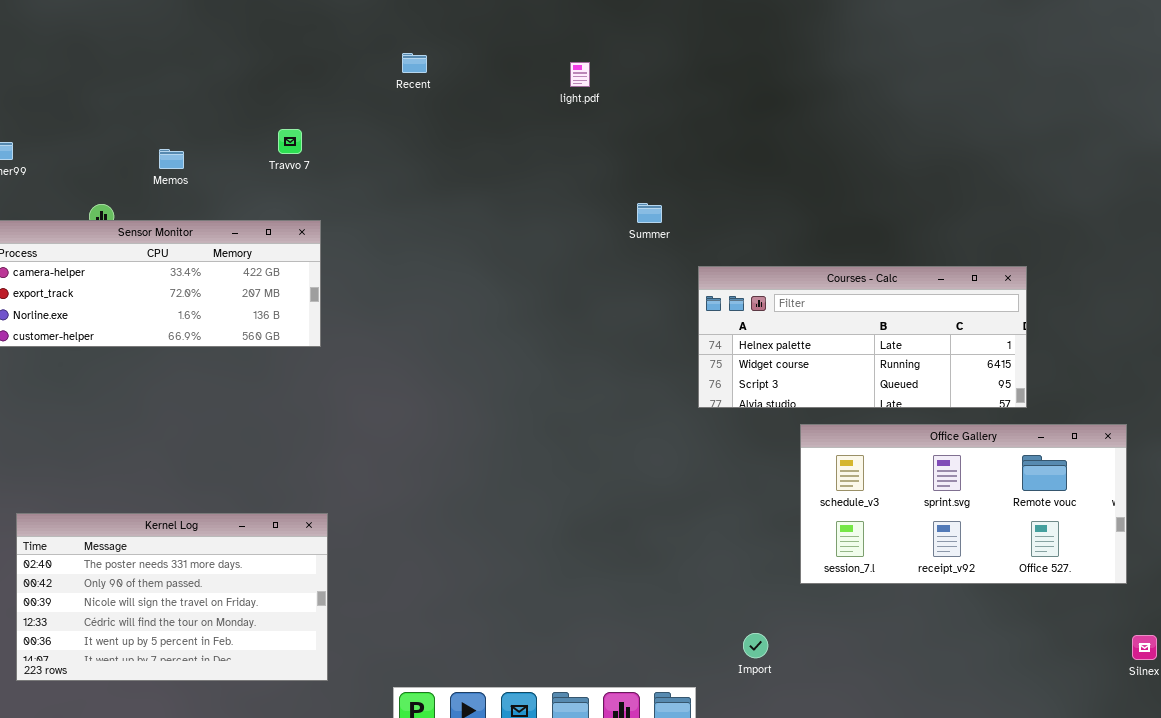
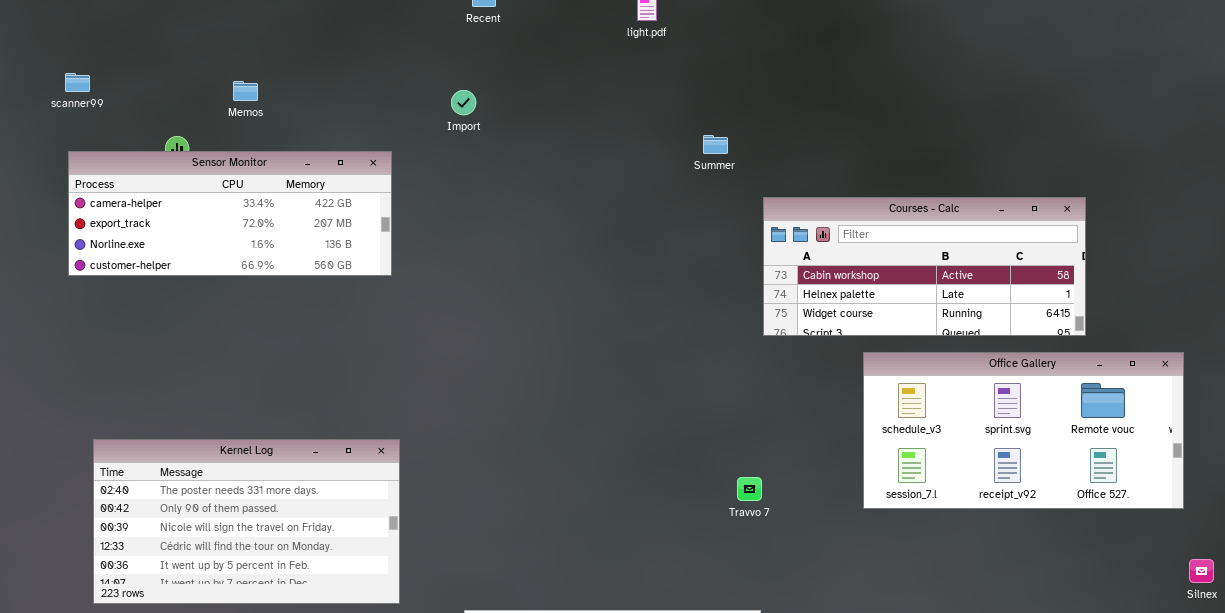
Travvo 7: [278,129,302,154] -> [737,477,762,501], moved
Courses - Calc: [698,266,1027,408] -> [763,197,1086,336], scrolled up 1 row
Import: [743,633,768,658] -> [451,90,476,115], moved

